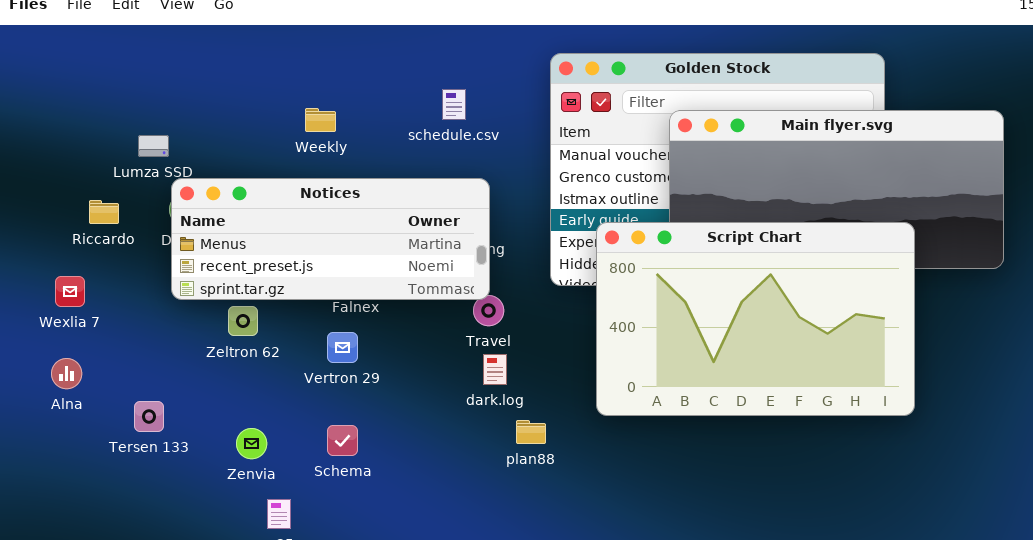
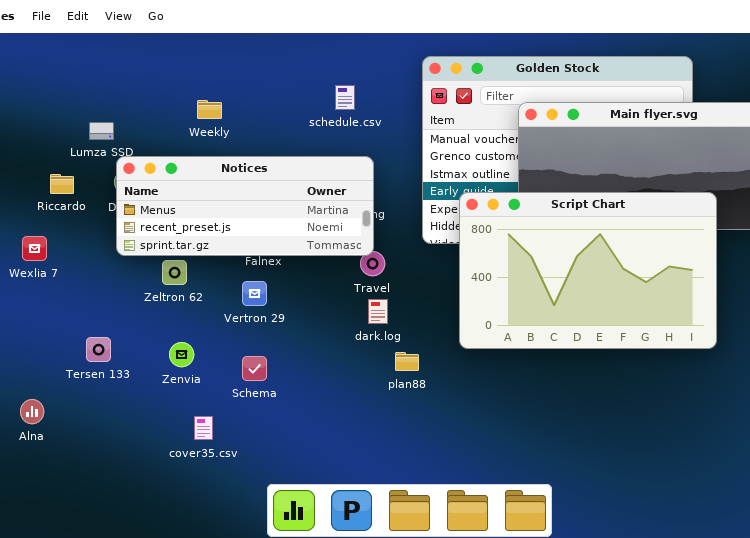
Weekly: [305,108,336,132] -> [197,100,222,119], moved
Alna: [51,358,82,389] -> [20,399,44,424], moved
Zenvia: [236,428,267,459] -> [169,342,194,367], moved

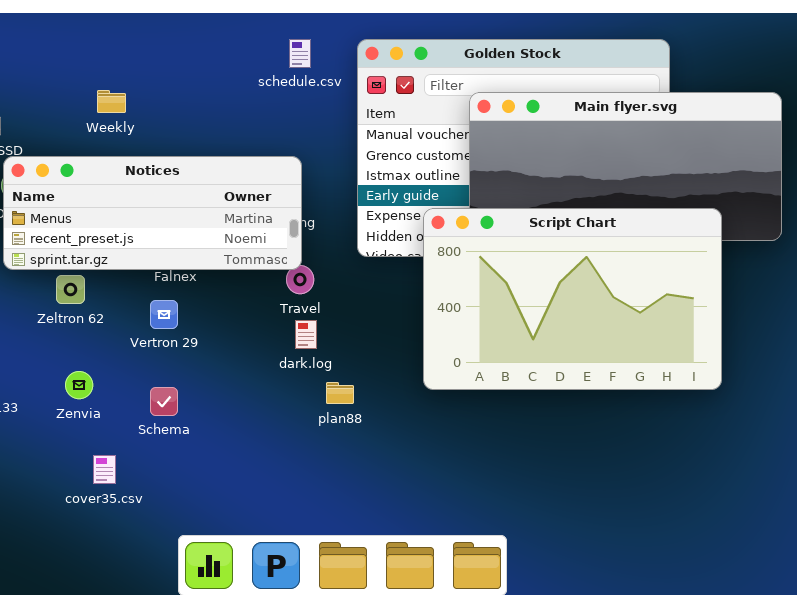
schedule.csv: [335,85,355,110] -> [289,39,311,68], moved
Script Chart: [459,192,717,349] -> [423,208,722,390], moved

